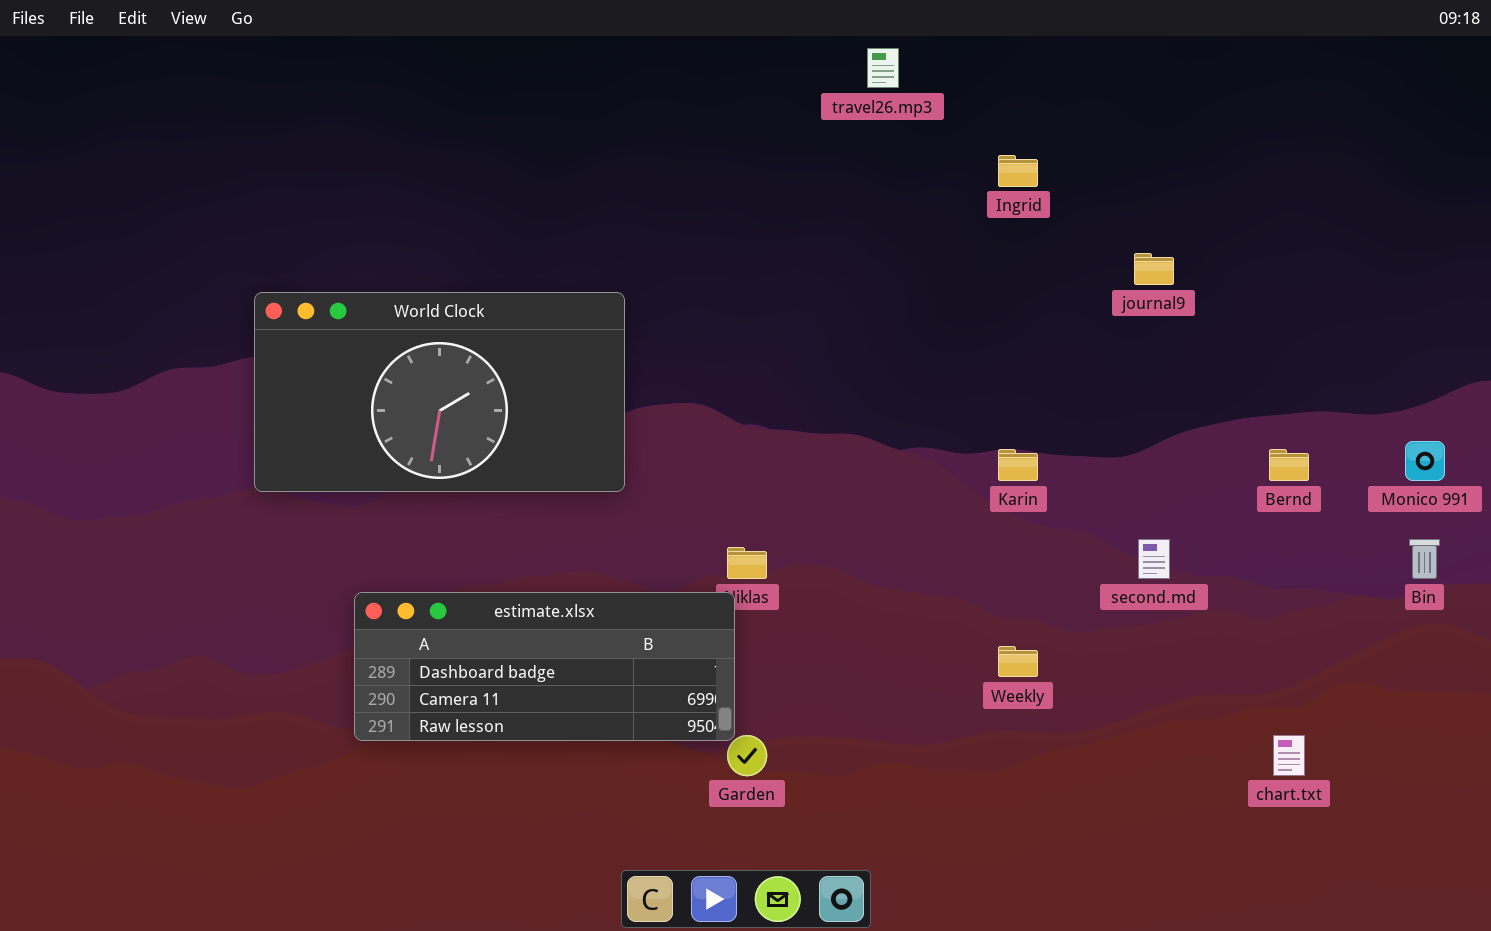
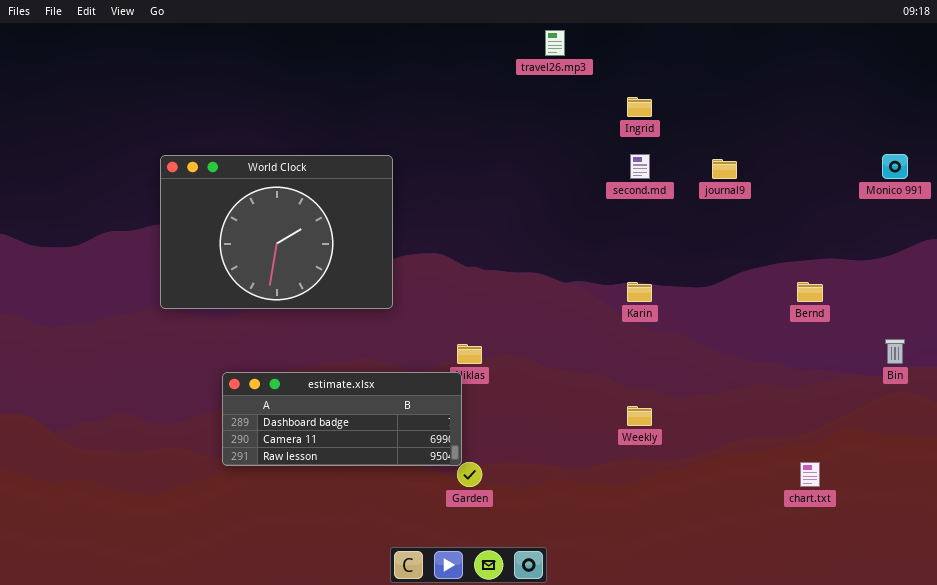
World Clock: [254,292,625,492] -> [160,155,393,309], resized
Monico 991: [1405,441,1445,481] -> [882,154,908,179], moved
second.md: [1138,539,1170,579] -> [630,154,650,179], moved

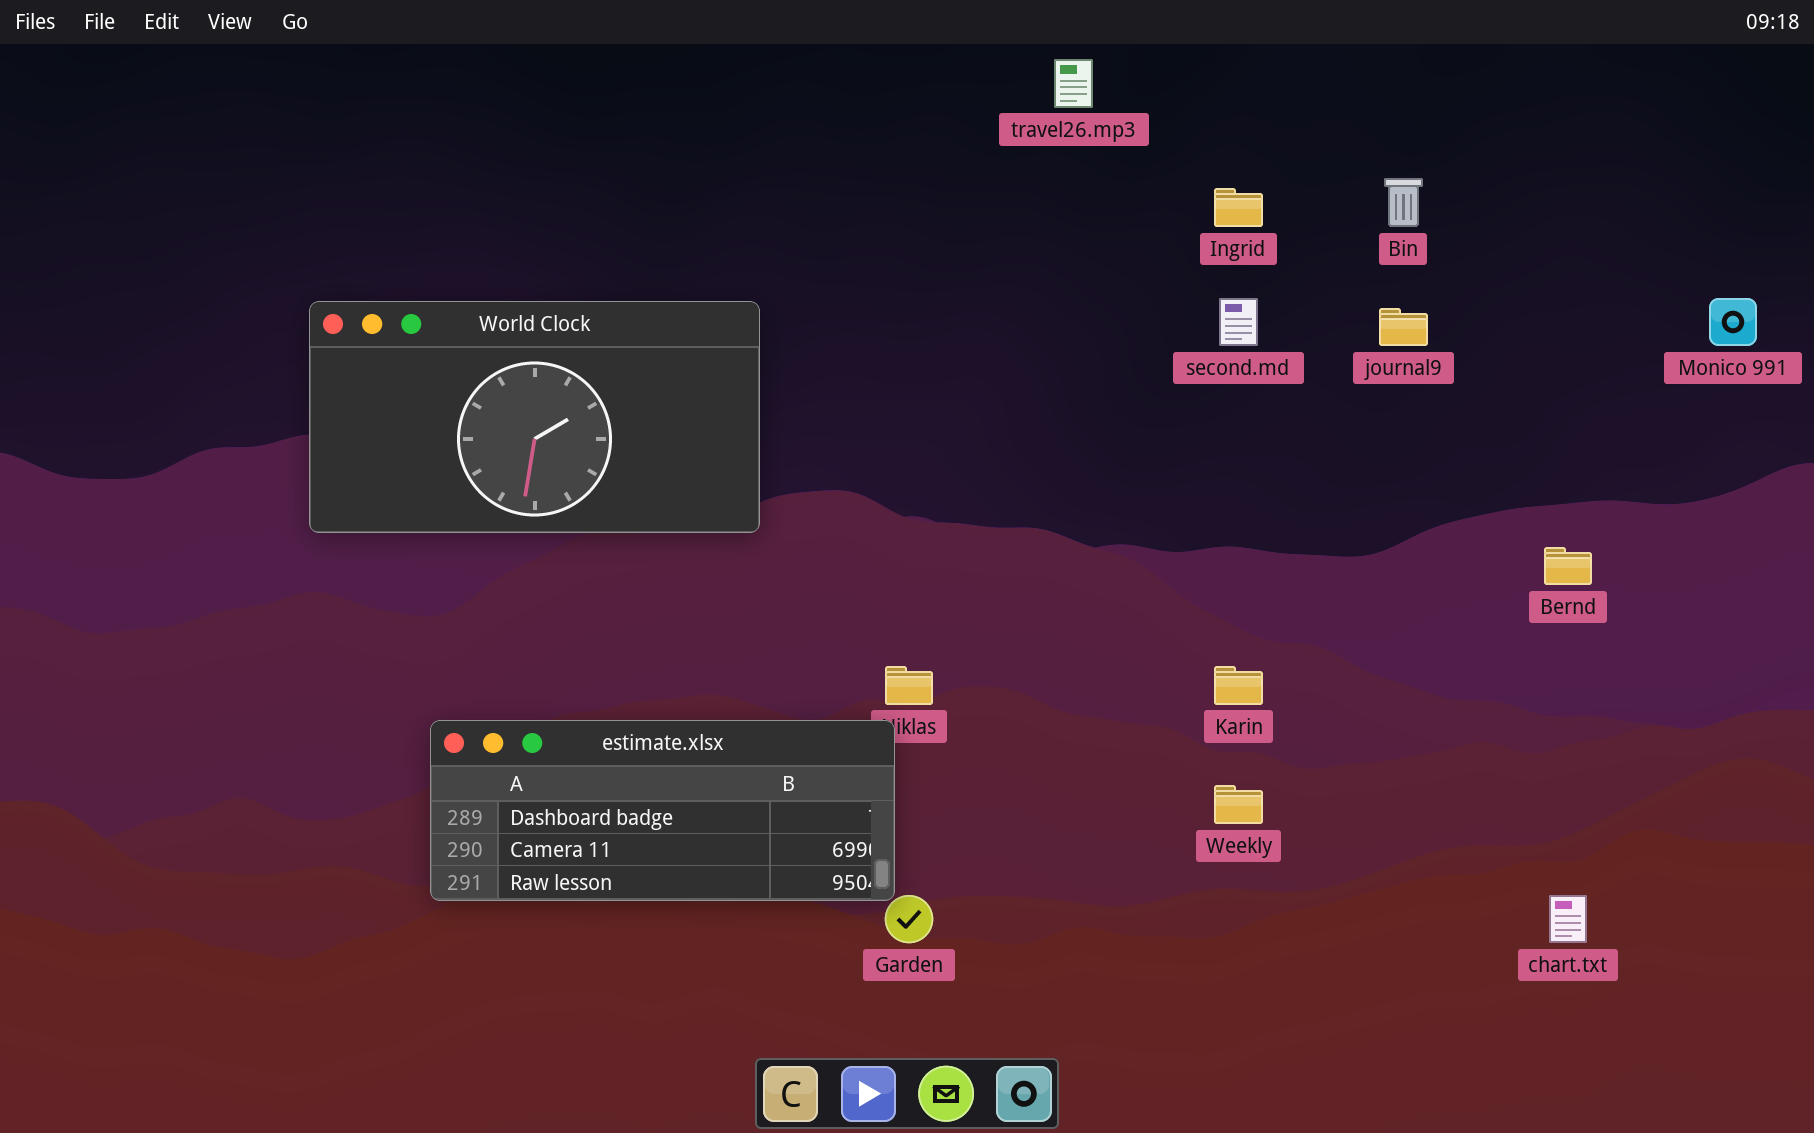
World Clock: [160,155,393,309] -> [309,301,760,533], resized
Karin: [627,282,652,302] -> [1214,666,1263,705], moved
Bin: [885,339,905,364] -> [1384,178,1423,227], moved

